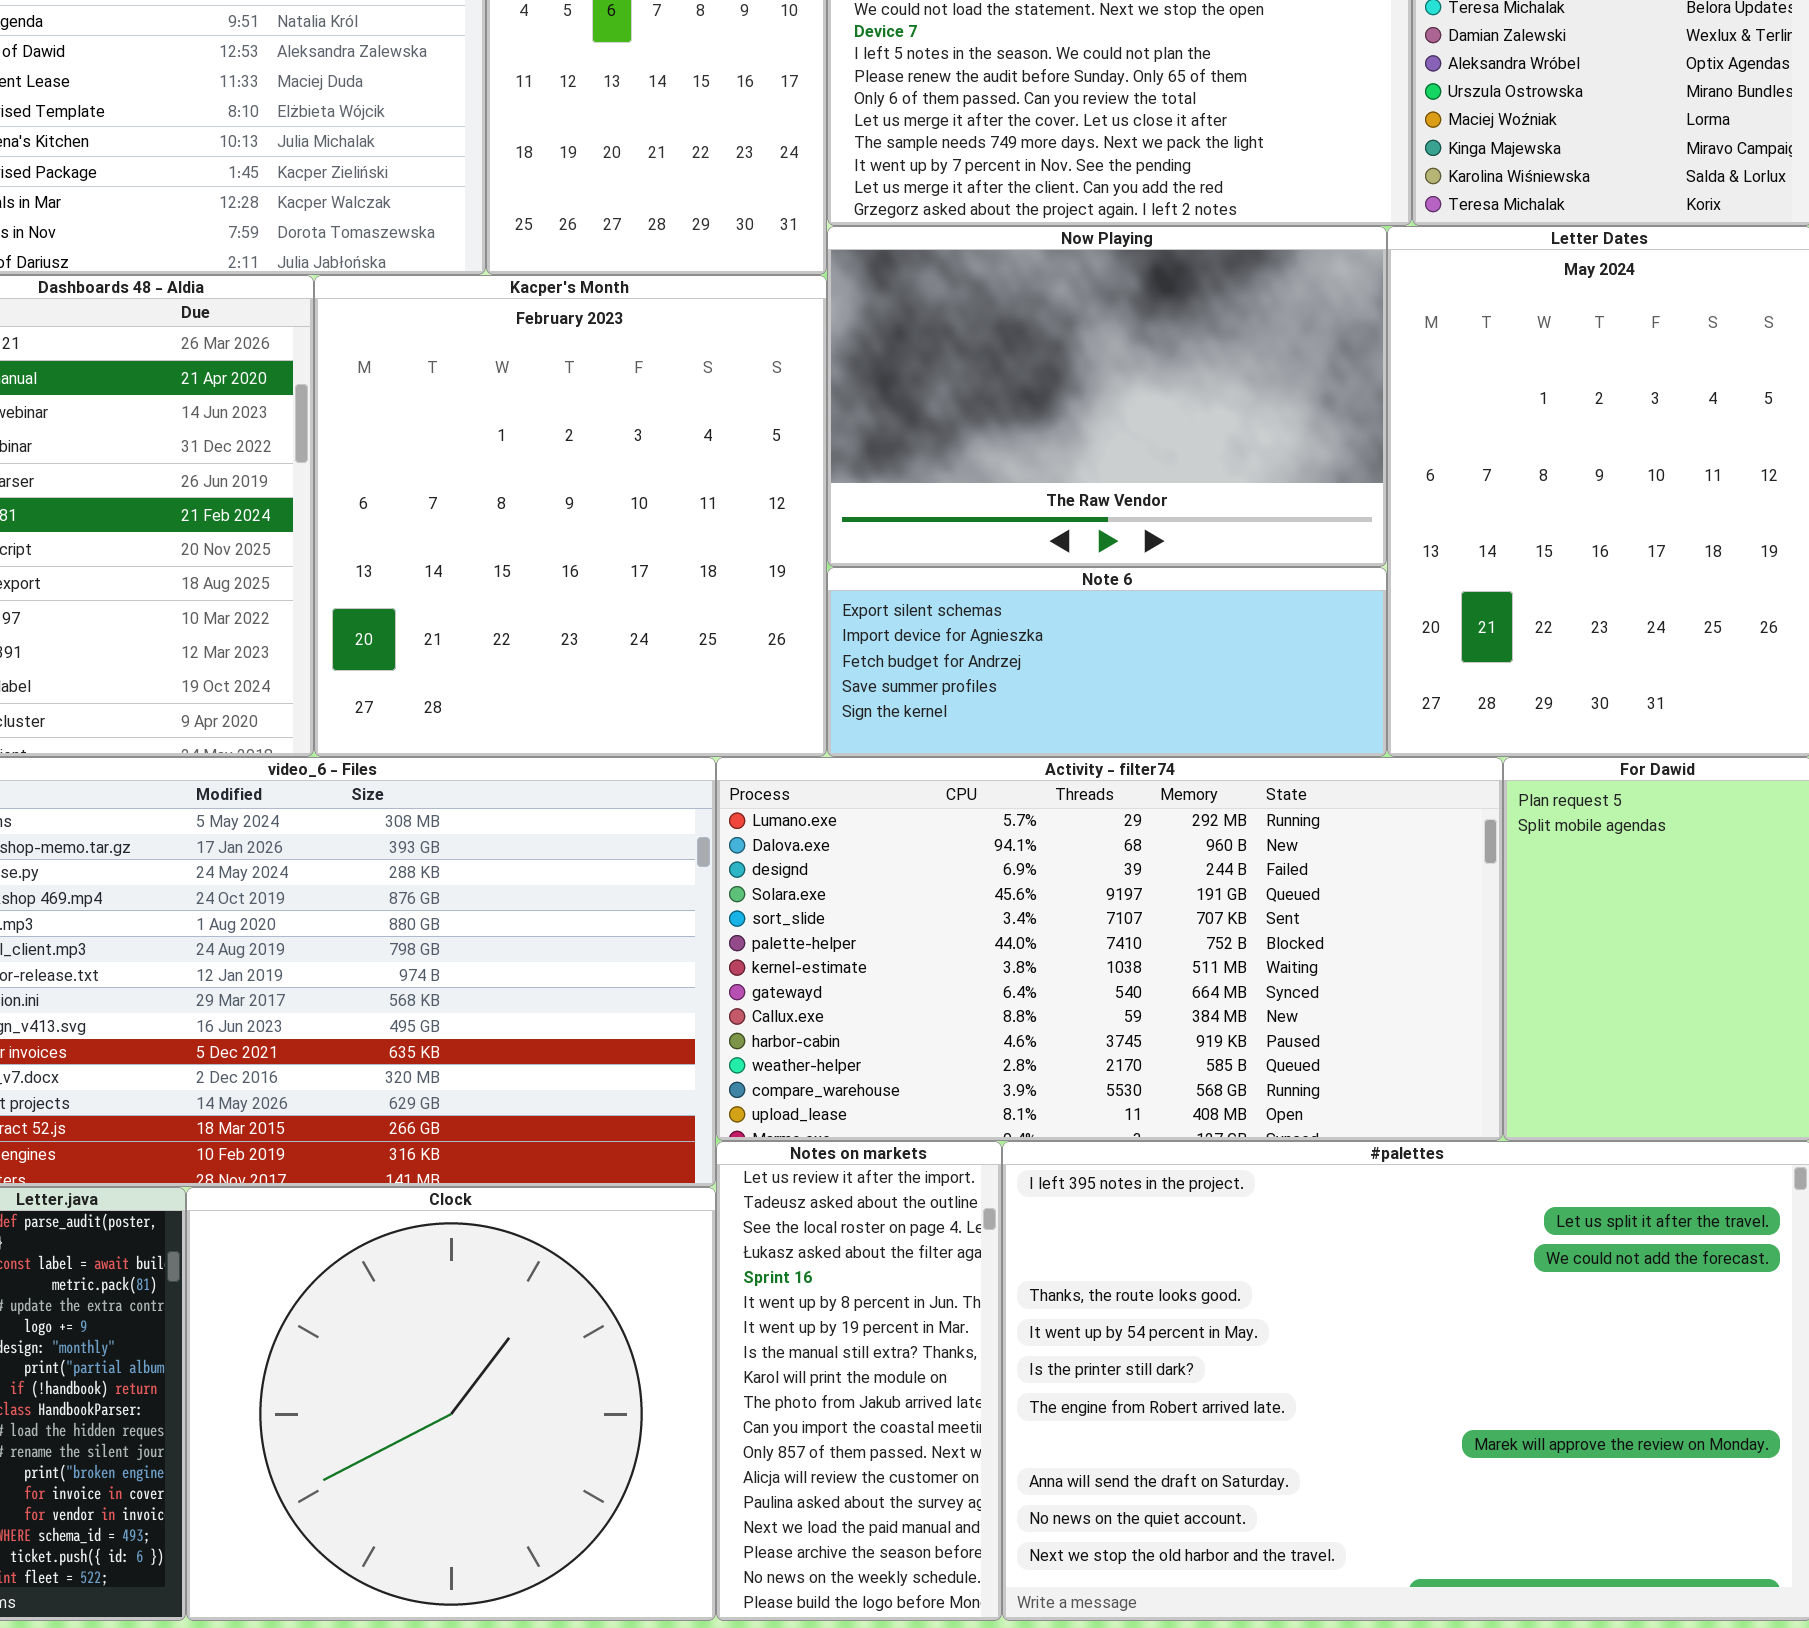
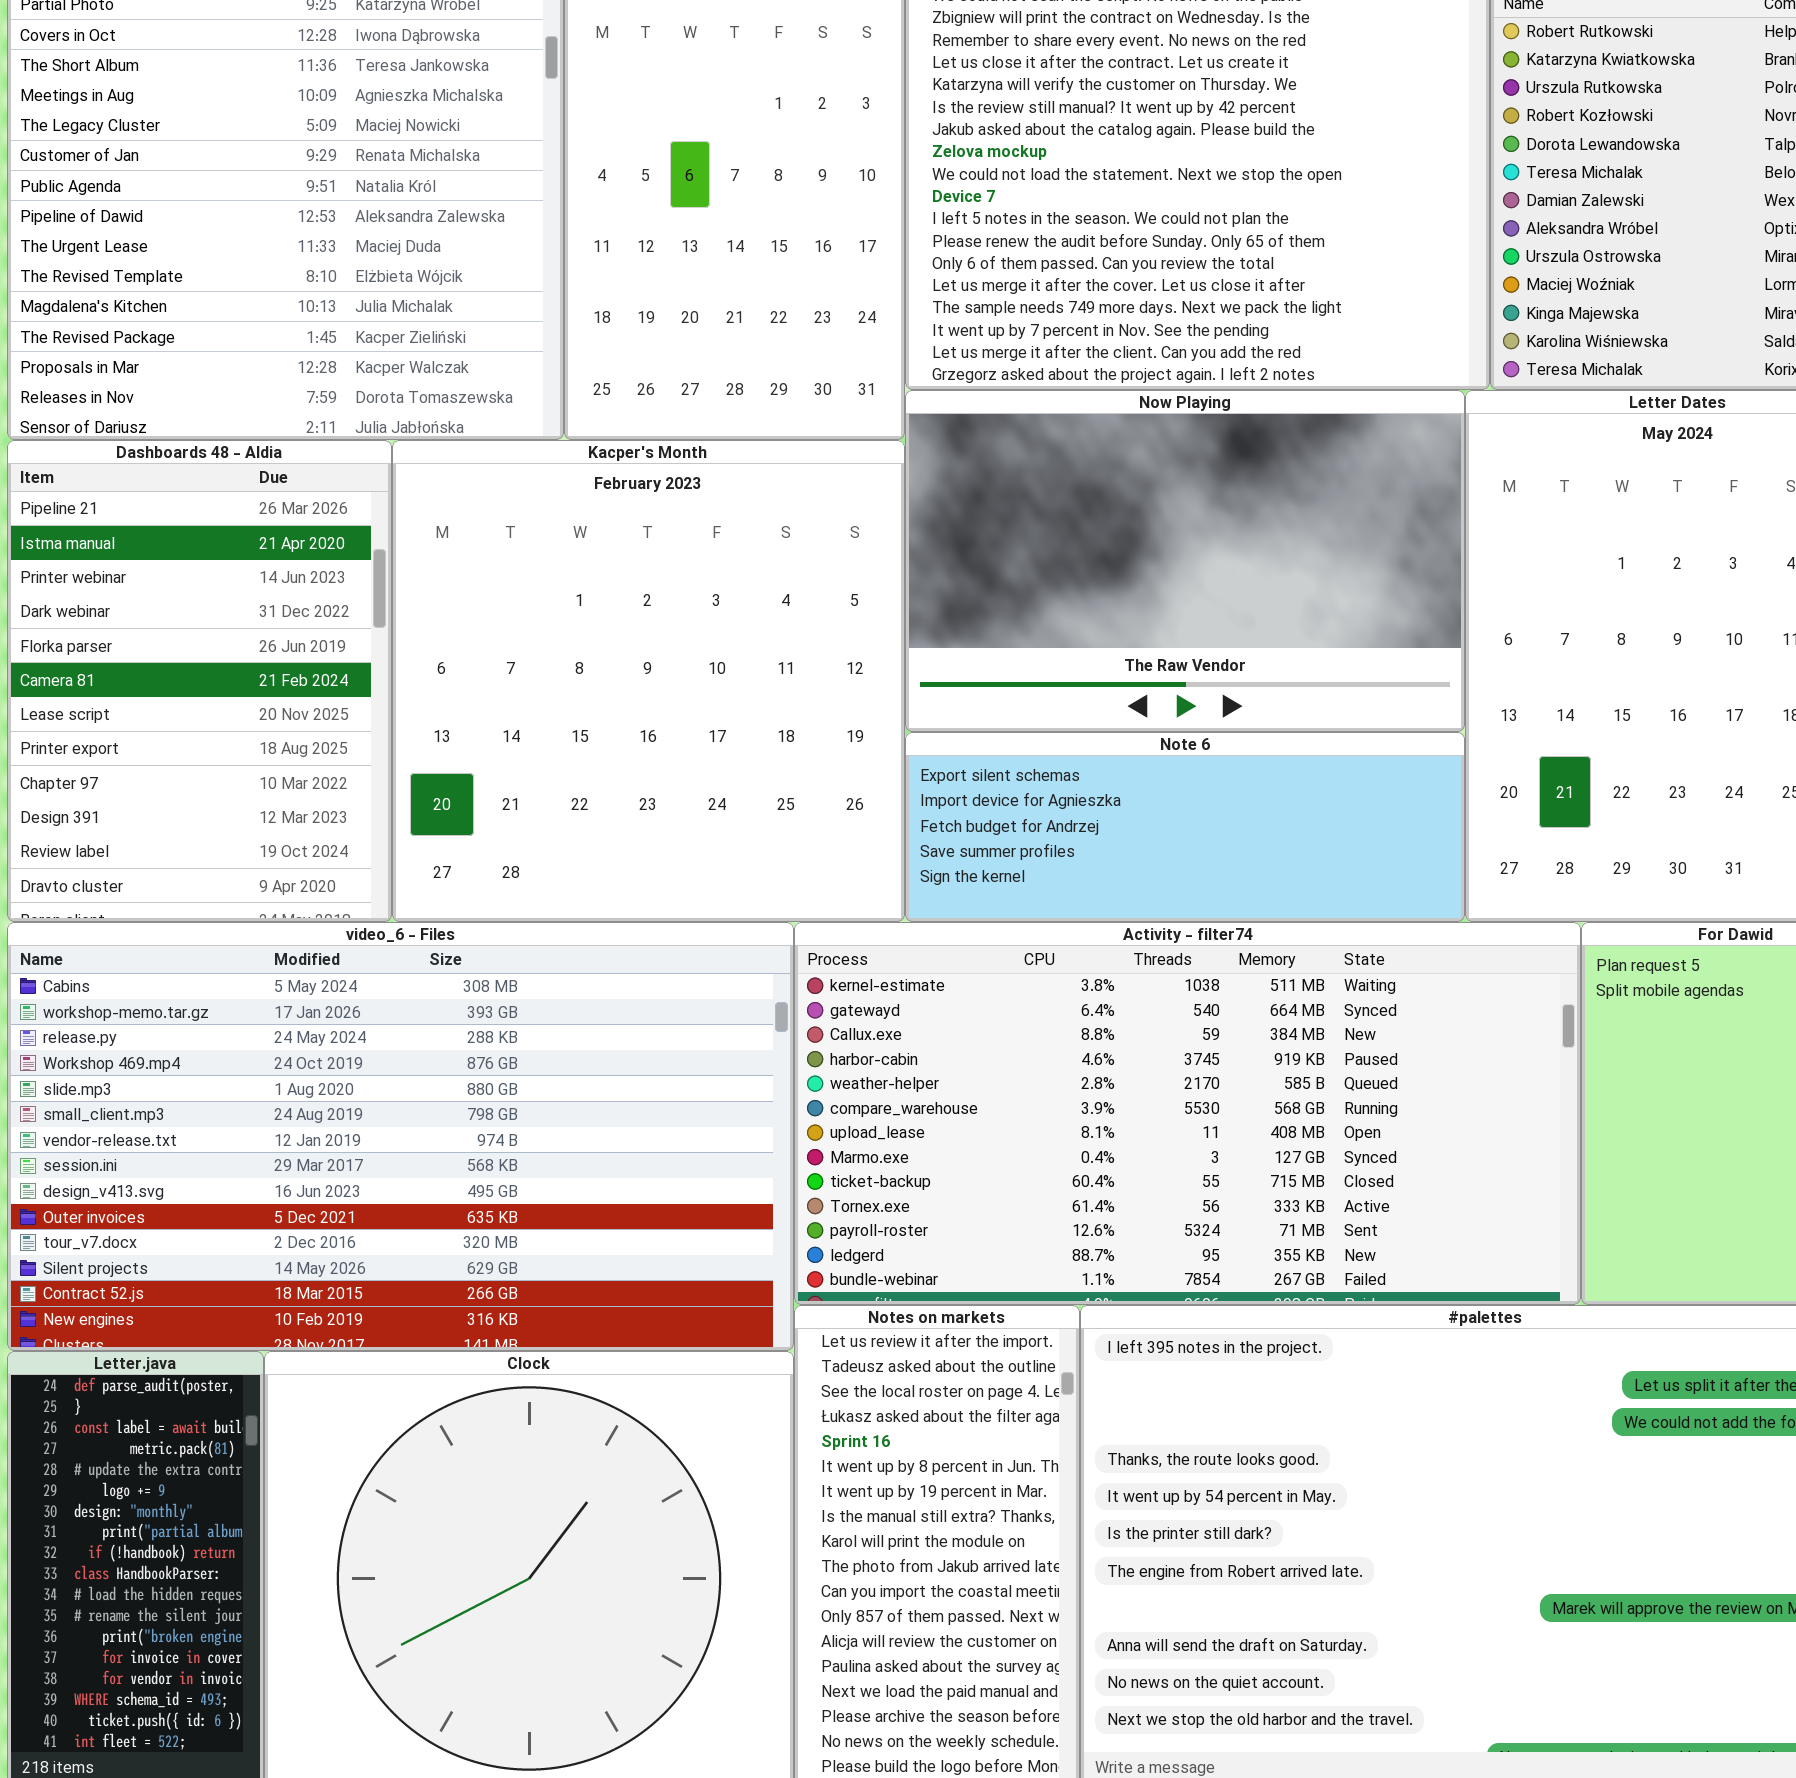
Activity - filter74: [716,757,1503,1141] -> [794,922,1581,1305], scrolled down 6 rows

